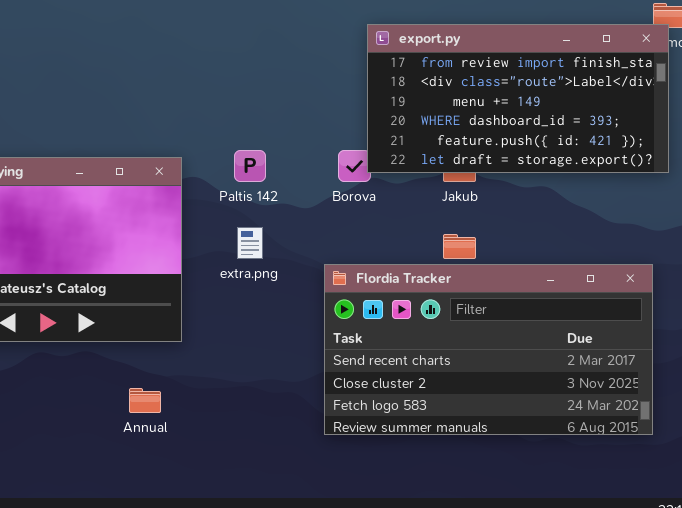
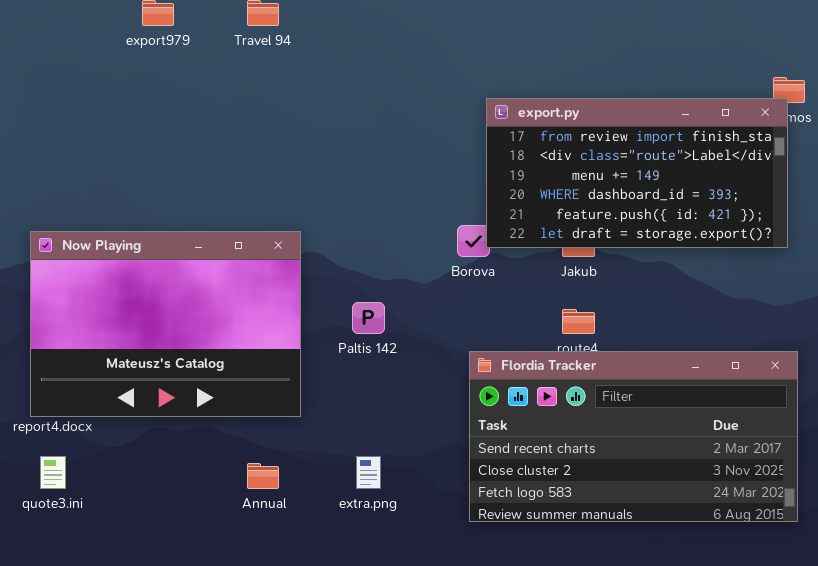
Paltis 142: [234,150,266,182] -> [352,302,385,334], moved
extra.png: [237,227,263,259] -> [356,456,381,489], moved
Flordia Tracker: [324,264,653,435] -> [469,351,798,522], moved

